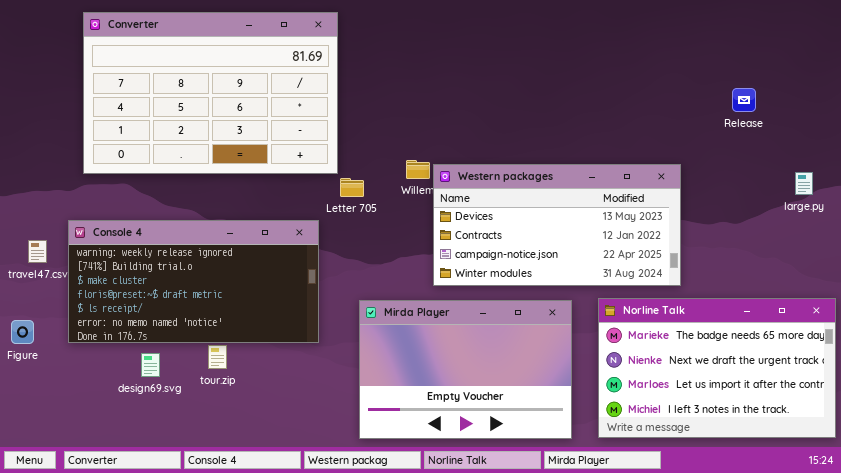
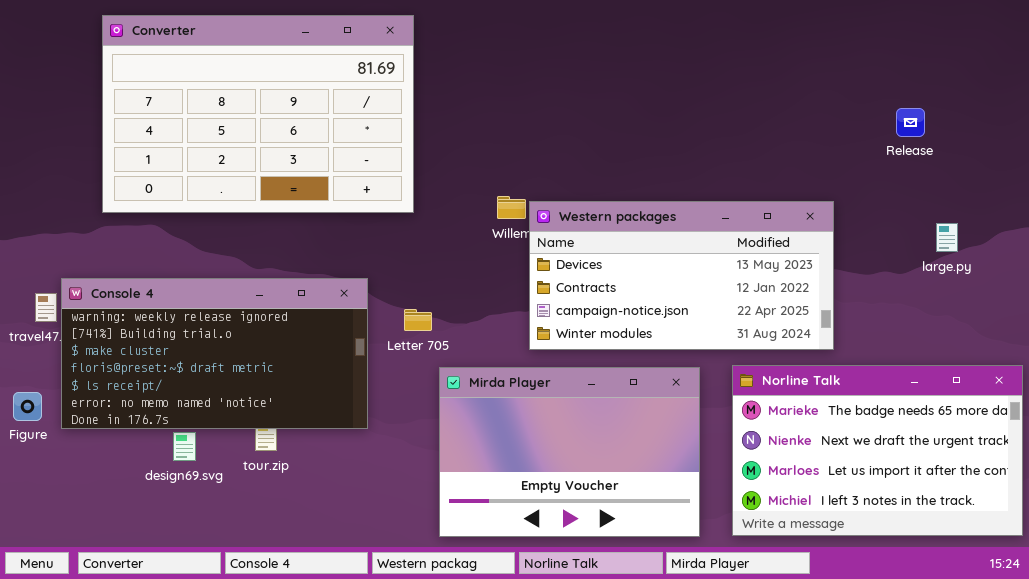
large.py: [795,172,813,195] -> [936,223,958,252], moved
Letter 705: [340,178,364,197] -> [404,309,432,331], moved
Console 4: [68,220,319,343] -> [61,278,368,429], moved

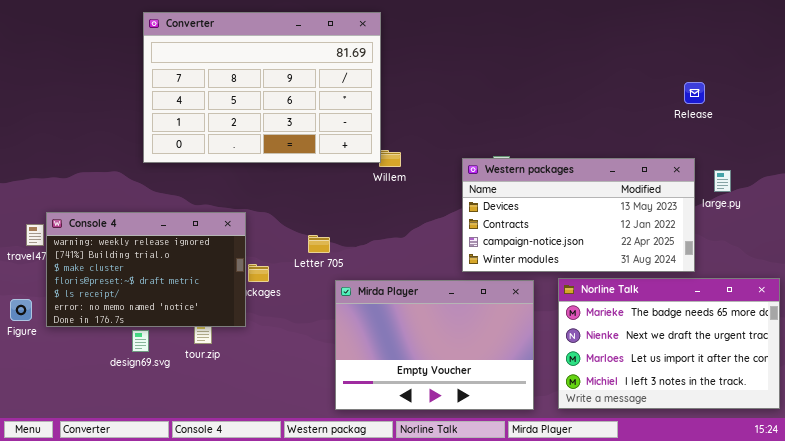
Converter: [102,15,414,213] -> [143,12,381,163], moved
Western packages: [529,201,834,350] -> [462,158,695,272], moved
Console 4: [61,278,368,429] -> [46,212,246,327], resized

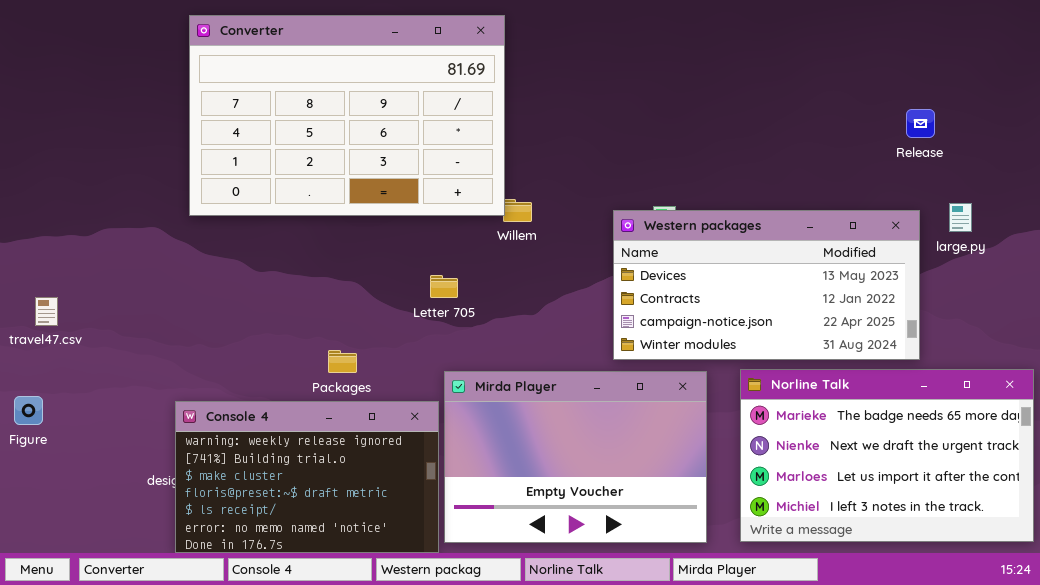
large.py: [714,170,731,192] -> [949,203,972,232], moved
Console 4: [46,212,246,327] -> [175,401,439,553], moved
Letter 705: [308,235,330,253] -> [430,275,458,298], moved

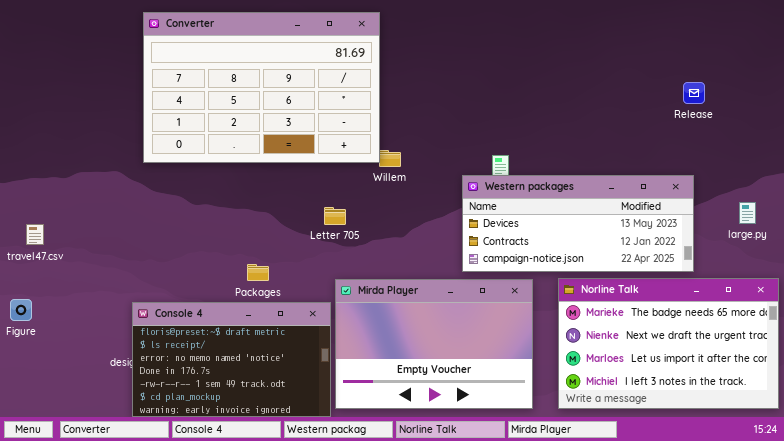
large.py: [949,203,972,232] -> [739,202,756,224], moved
Western packages: [613,210,920,360] -> [462,175,694,272], resized
Console 4: [175,401,439,553] -> [132,302,331,417], scrolled down 3 rows

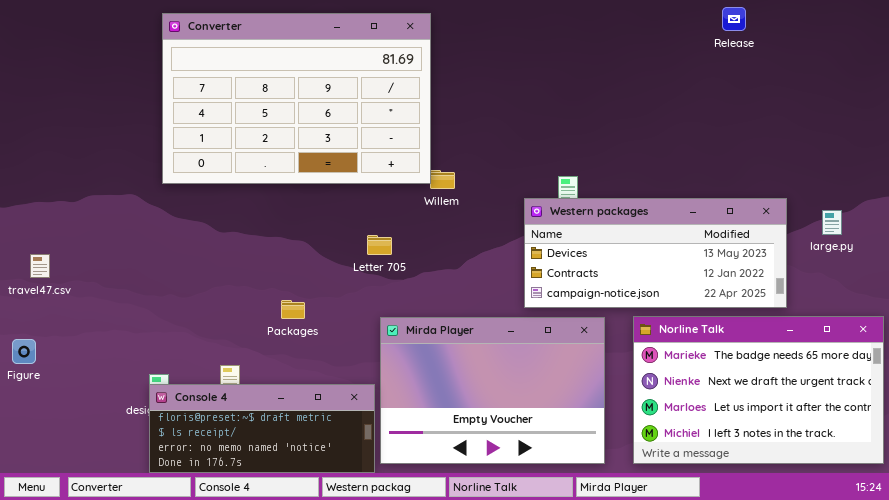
Release: [683,82,705,104] -> [722,7,746,31], moved
large.py: [739,202,756,224] -> [822,210,842,235], moved
Console 4: [132,302,331,417] -> [149,384,375,473], resized

